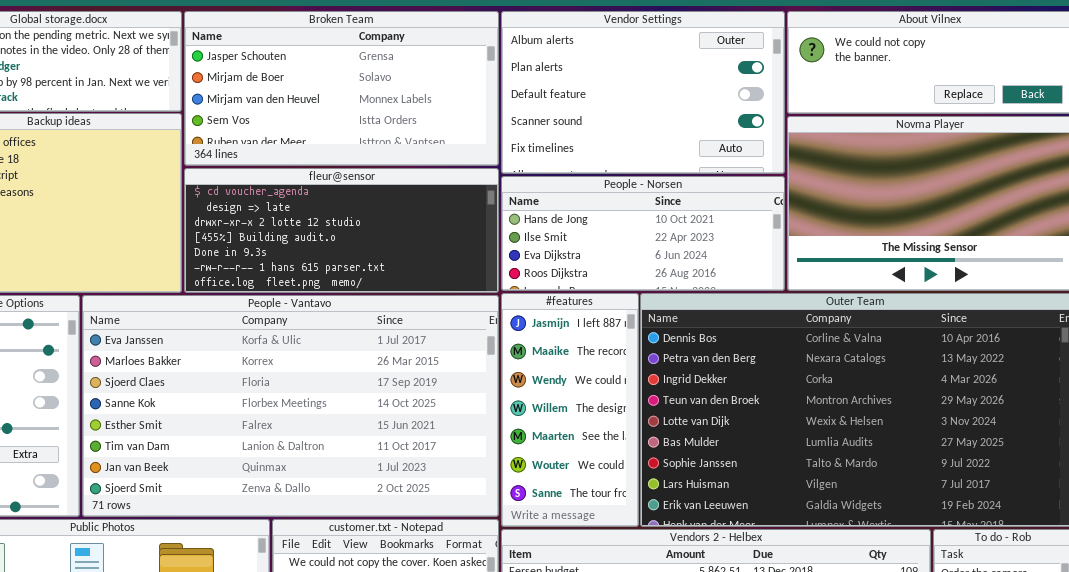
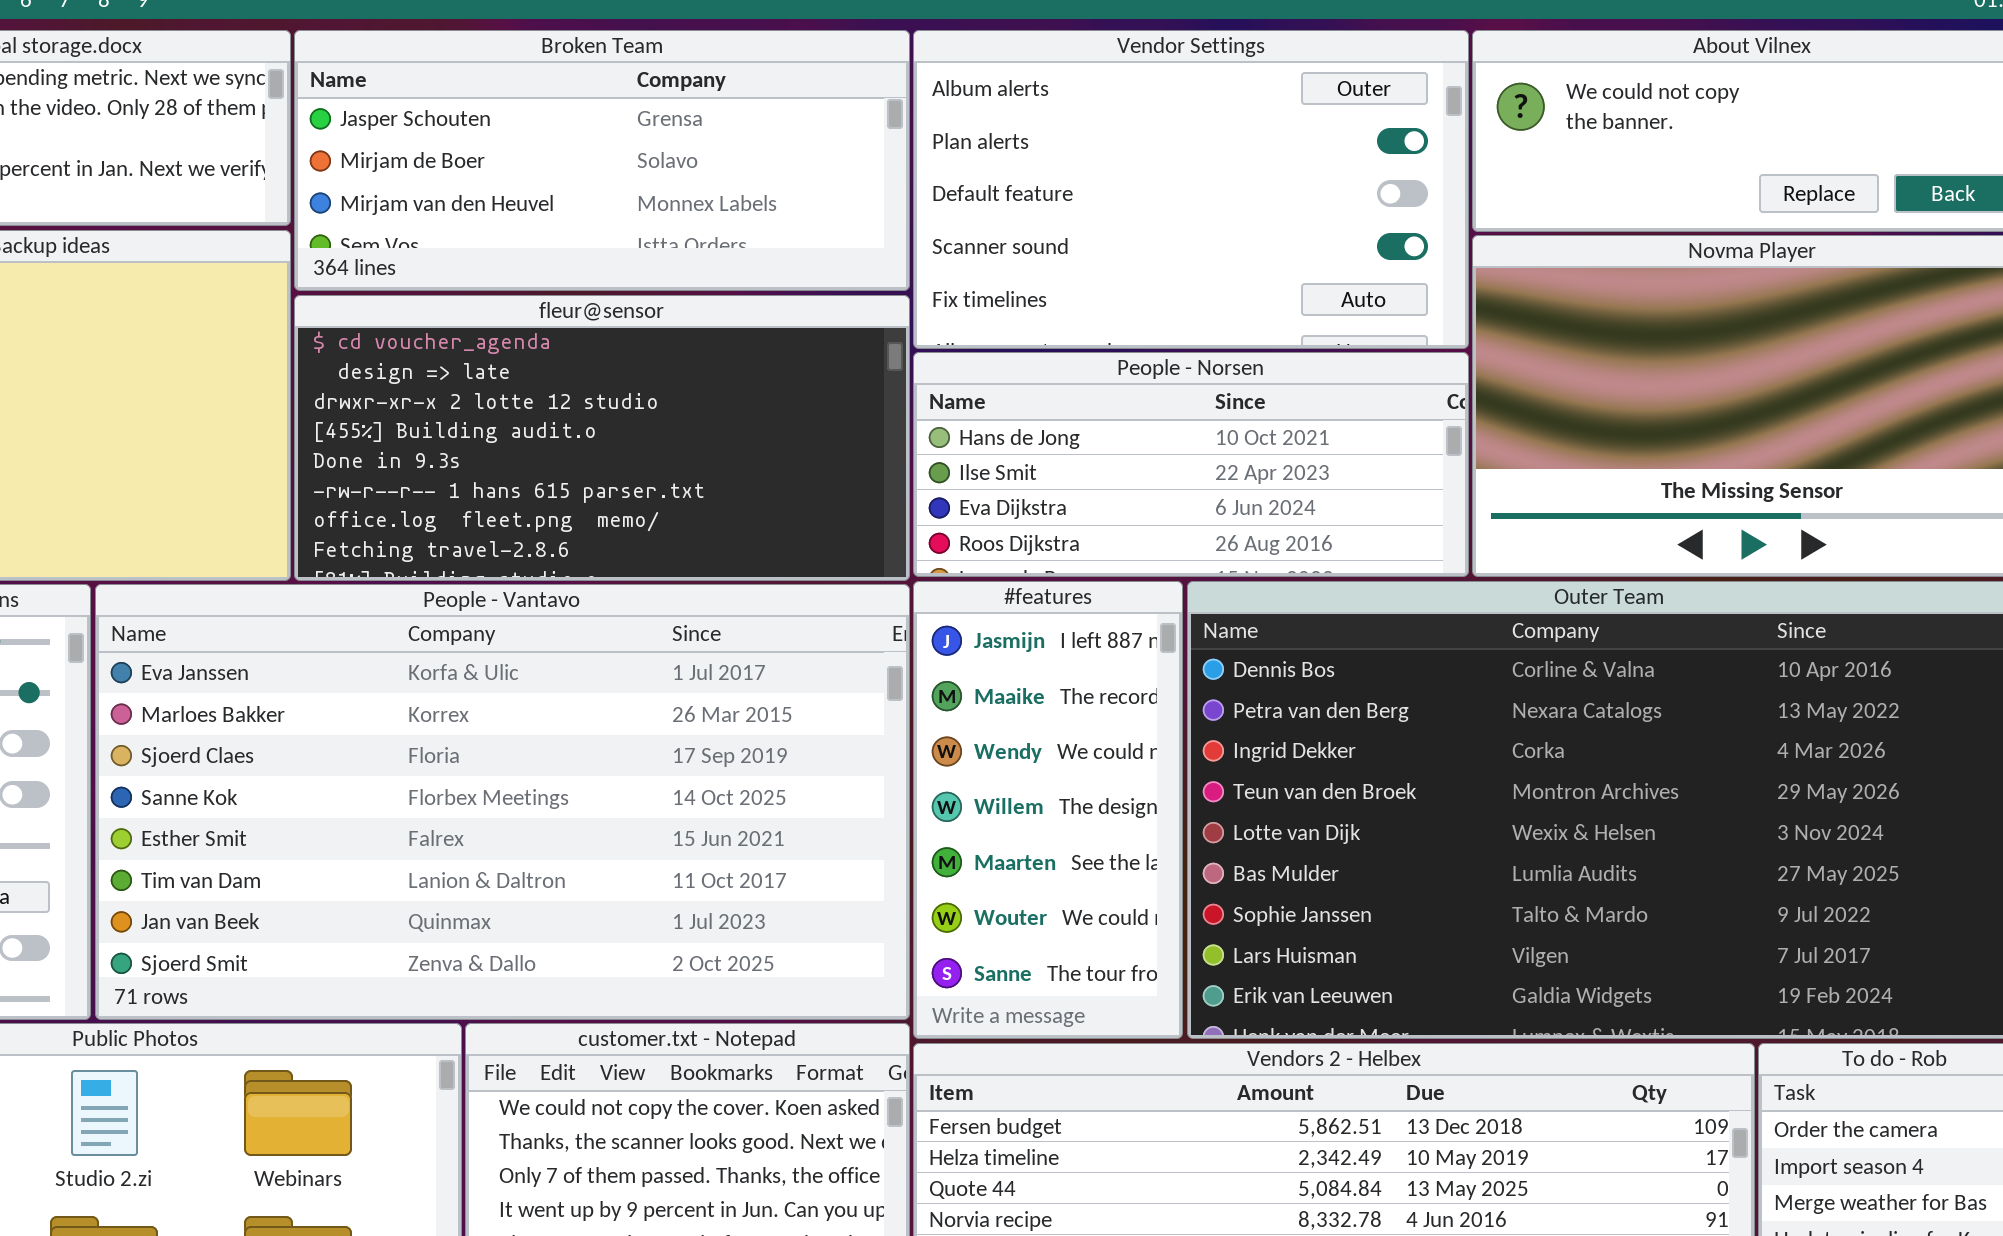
Broken Team: [184,11,499,166] -> [294,30,910,291], resized
fleur@sensor: [184,168,499,293] -> [294,295,910,581], resized

